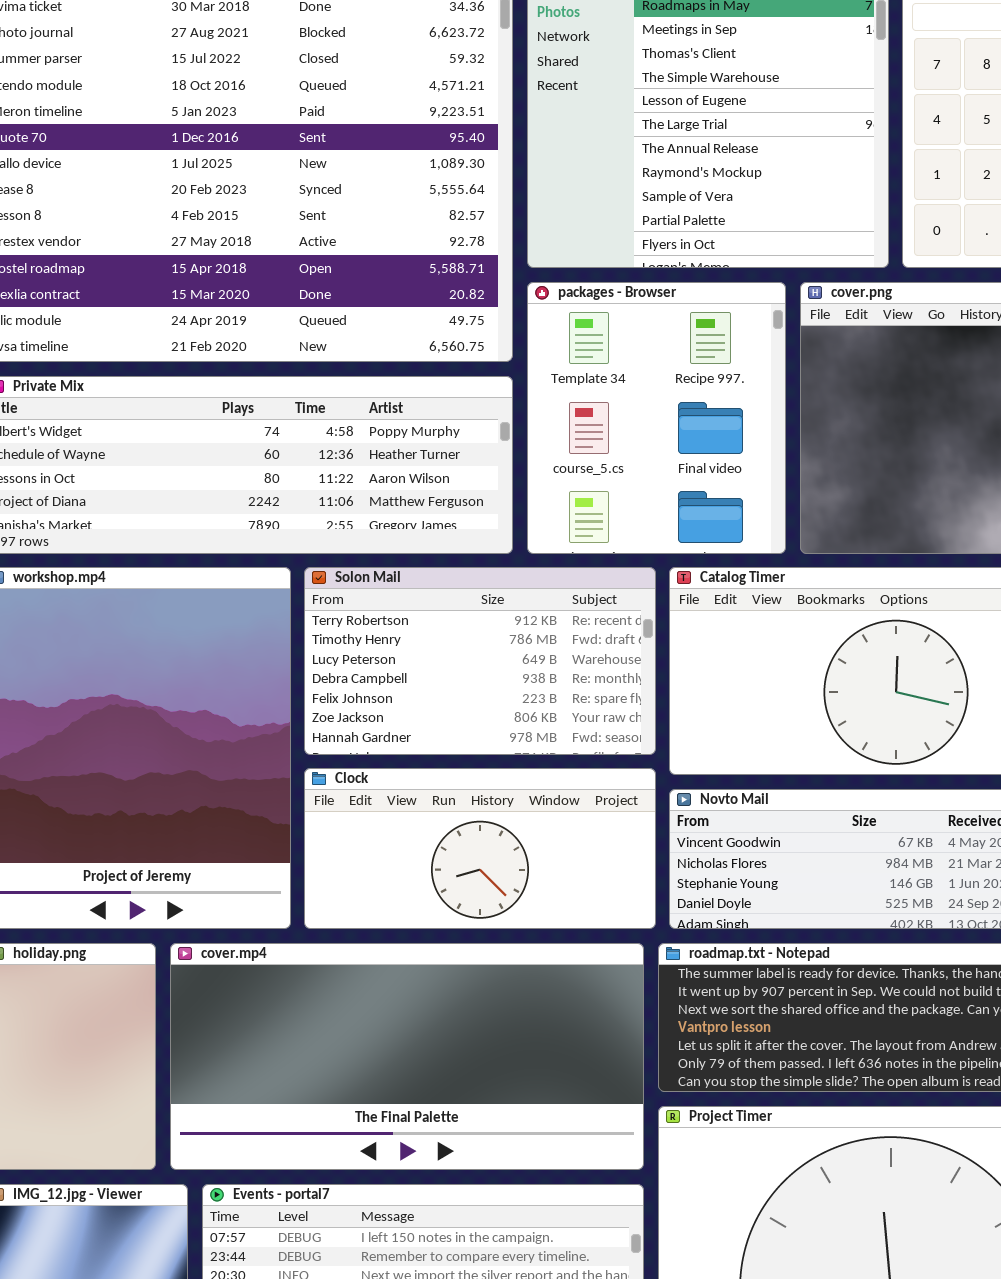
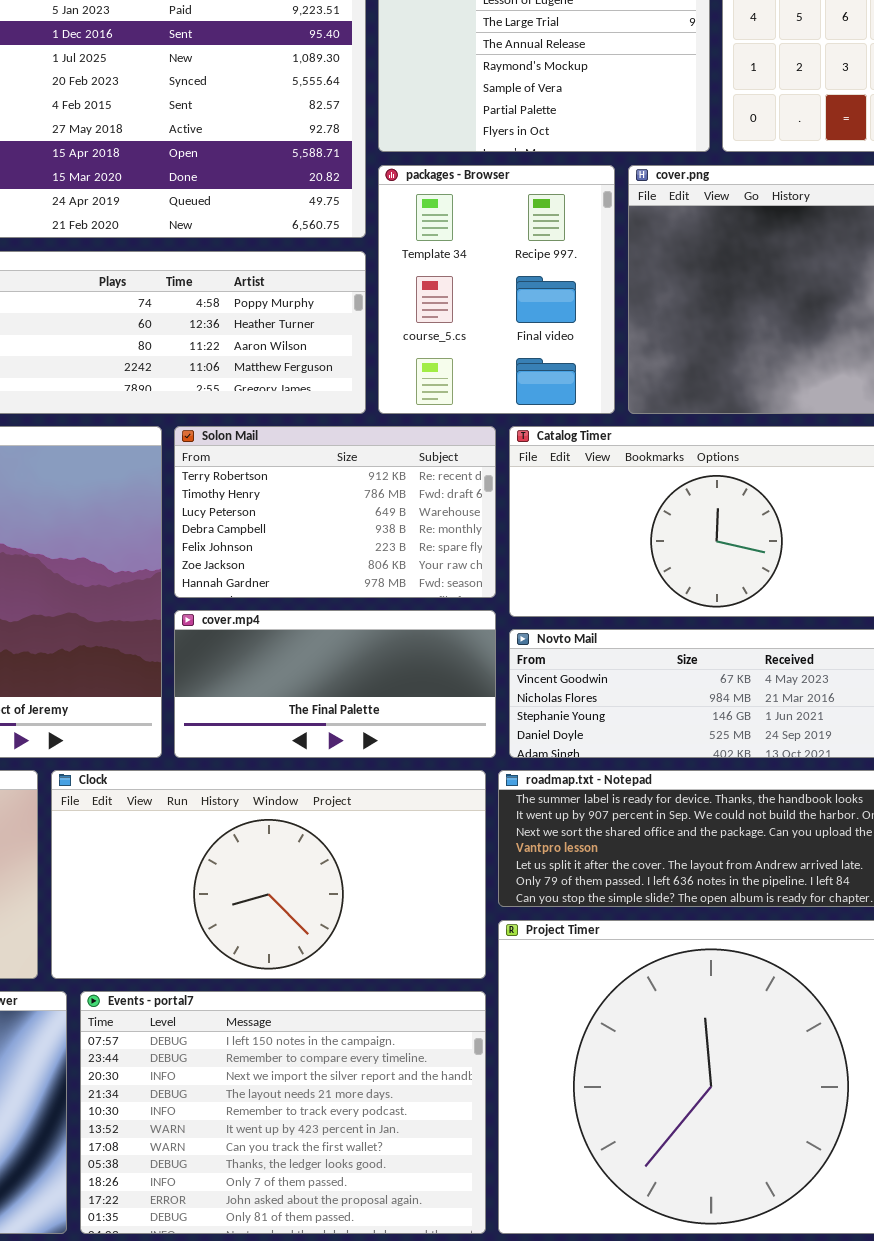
Clock: [304,768,656,929] -> [51,770,486,979], moved, resized
cover.mp4: [170,943,644,1170] -> [174,610,496,758], moved, resized

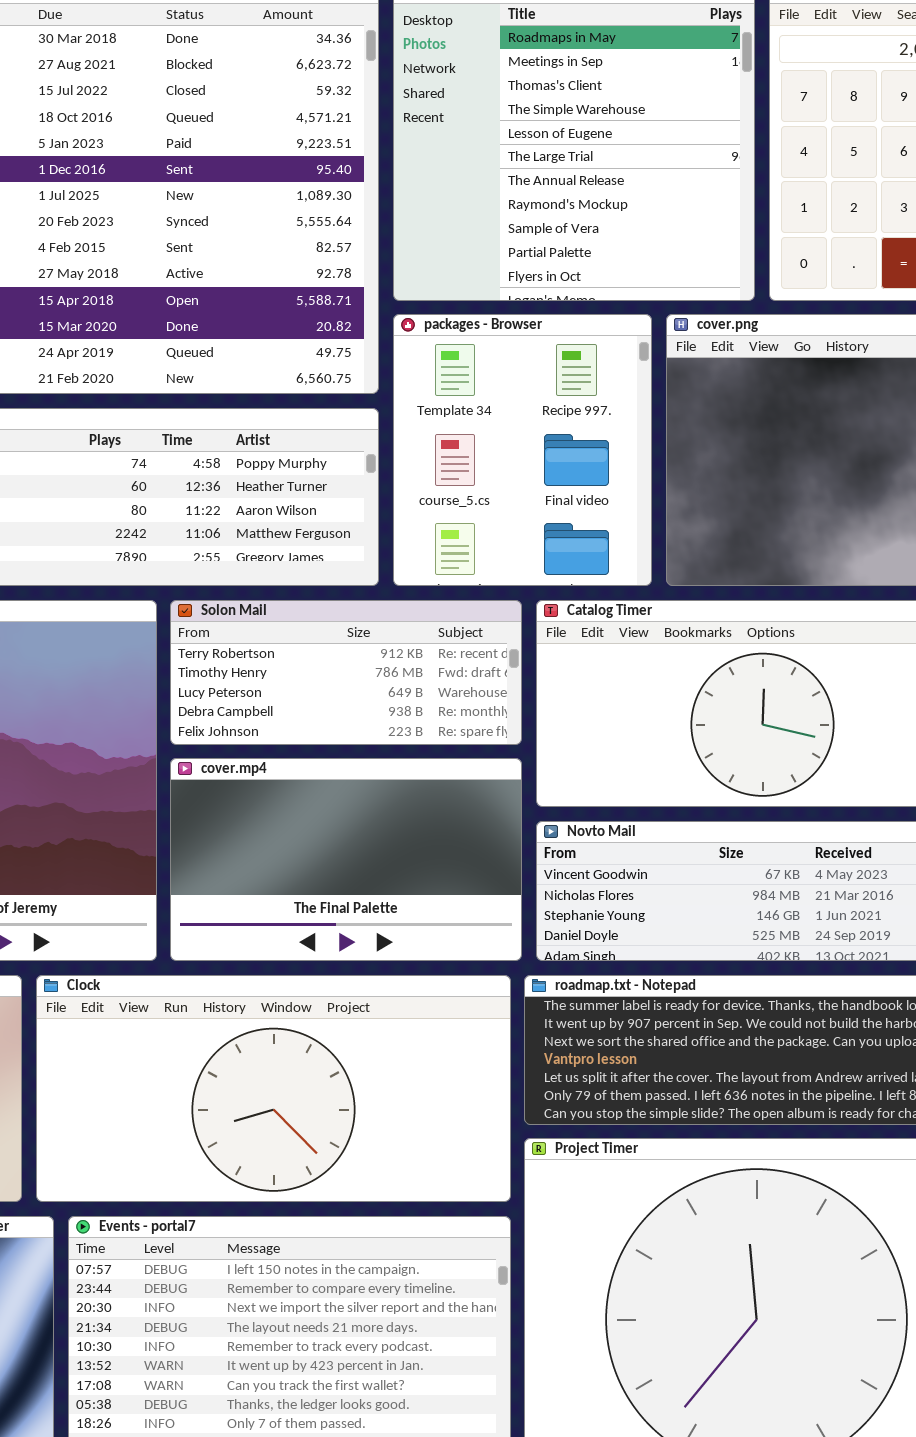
Solon Mail: [174,426,496,598] -> [170,600,522,745], resized
cover.mp4: [174,610,496,758] -> [170,758,522,961], resized

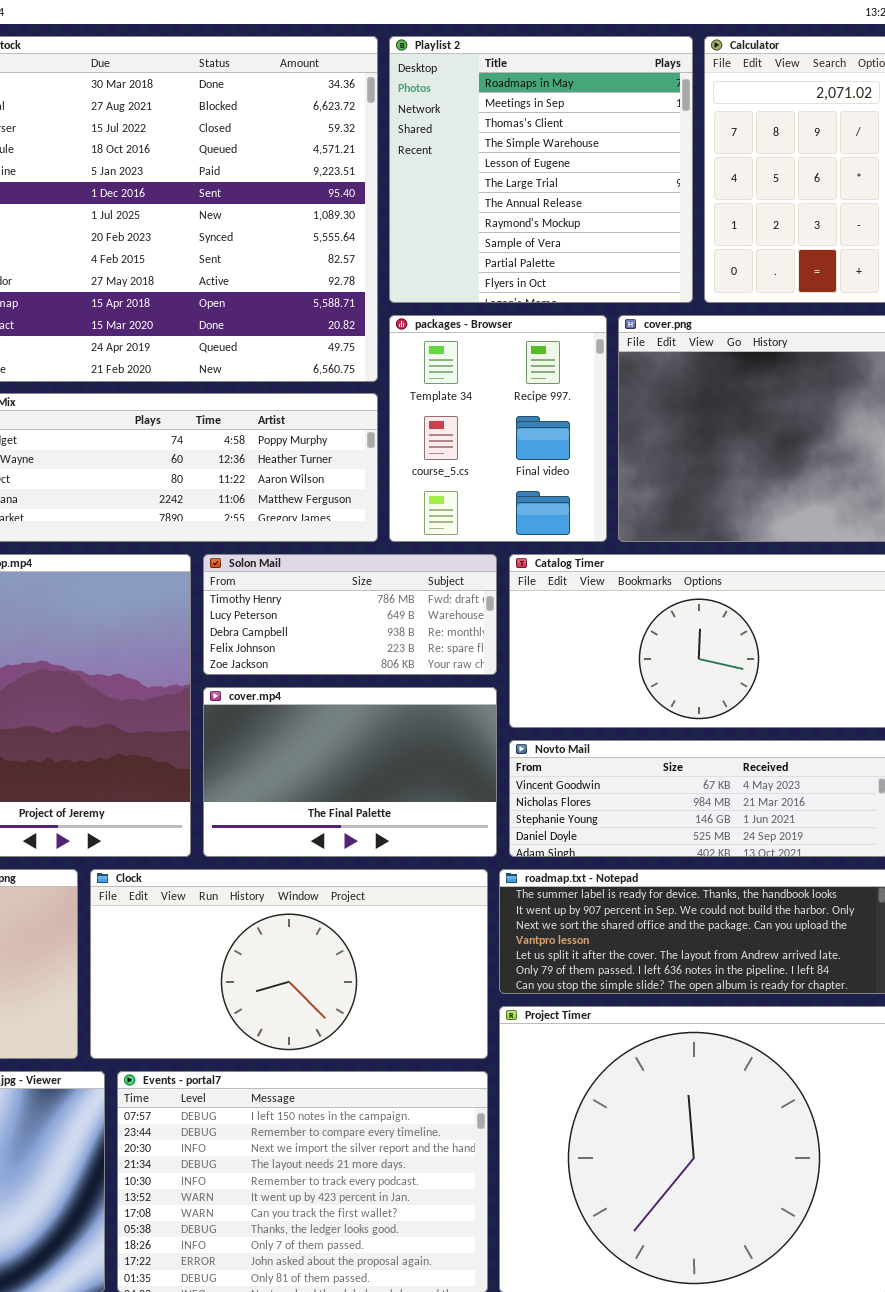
Solon Mail: [170,600,522,745] -> [203,554,497,675], scrolled down 1 row

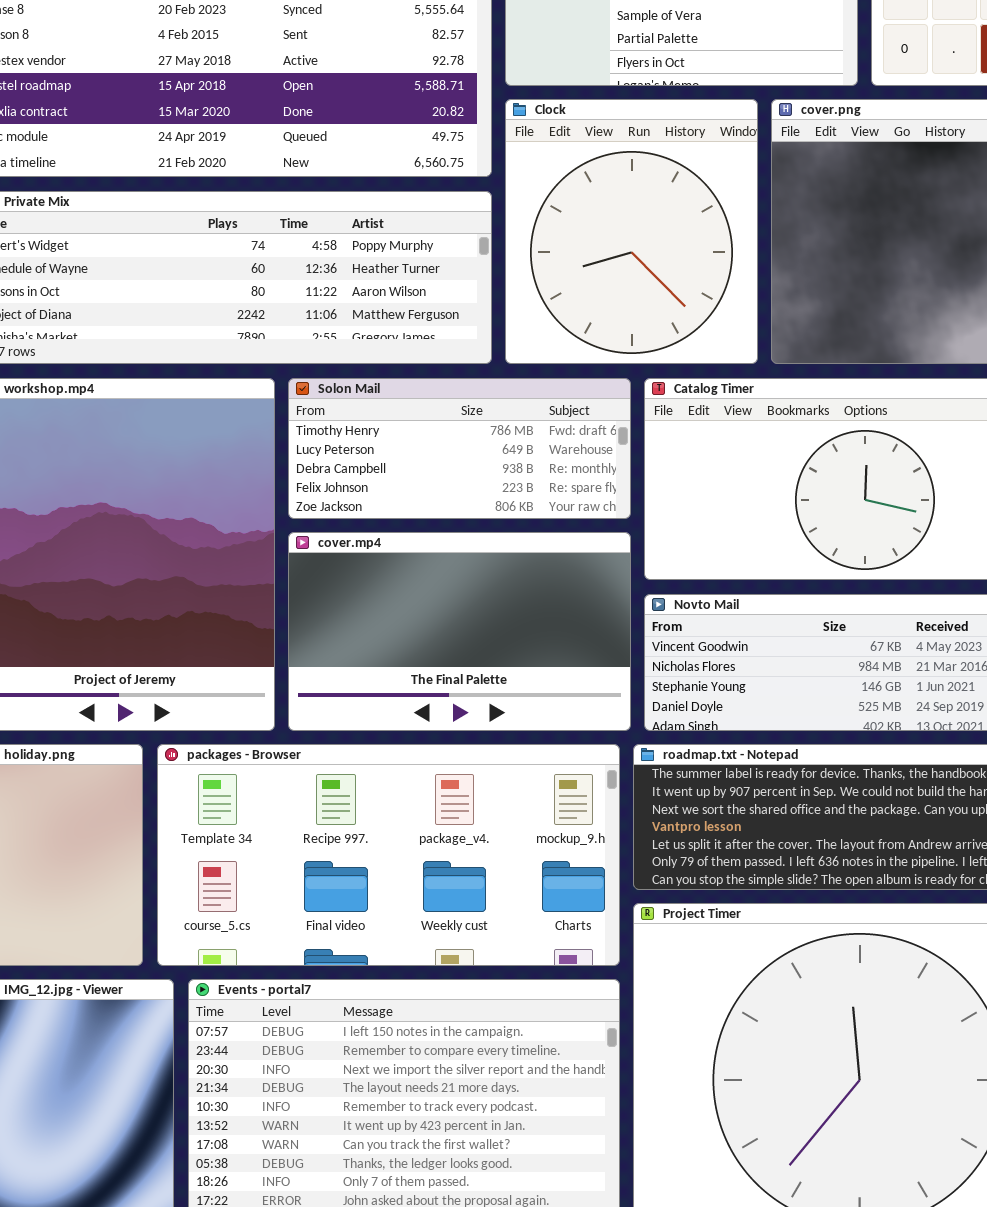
packages - Browser: [389,315,607,542] -> [157,744,620,966], moved, resized
Clock: [90,869,488,1059] -> [505,99,758,364], moved, resized

